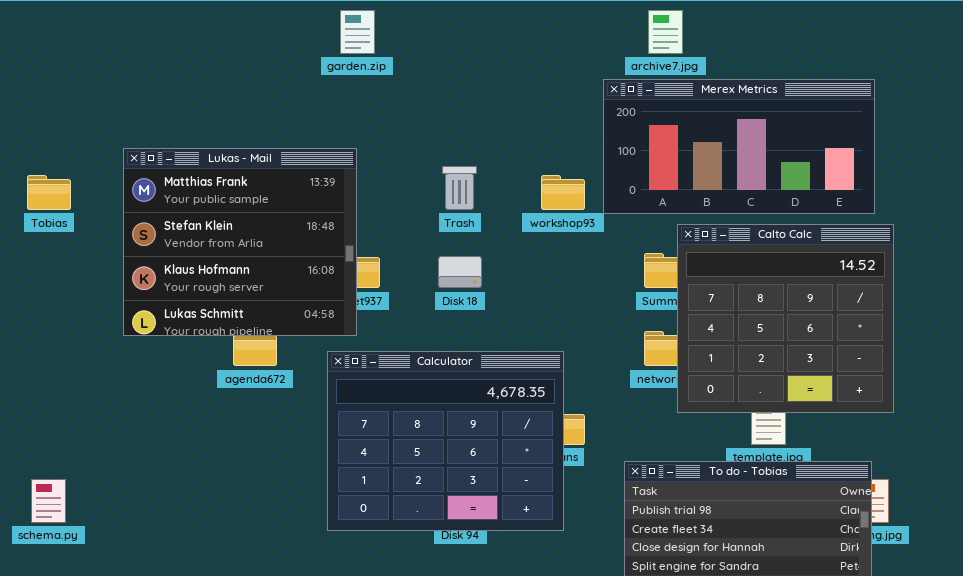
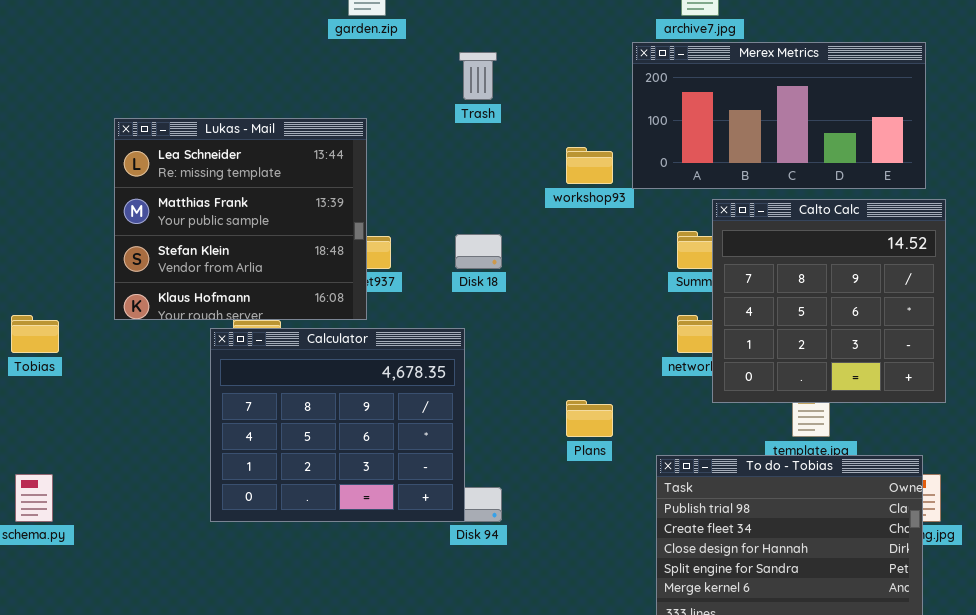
Lukas - Mail: [123,148,357,336] -> [114,118,367,320], scrolled up 1 row
Trash: [442,166,477,210] -> [459,52,497,100], moved
Tobias: [27,175,71,210] -> [11,315,59,353], moved
Calculator: [327,351,564,531] -> [210,328,465,522], moved

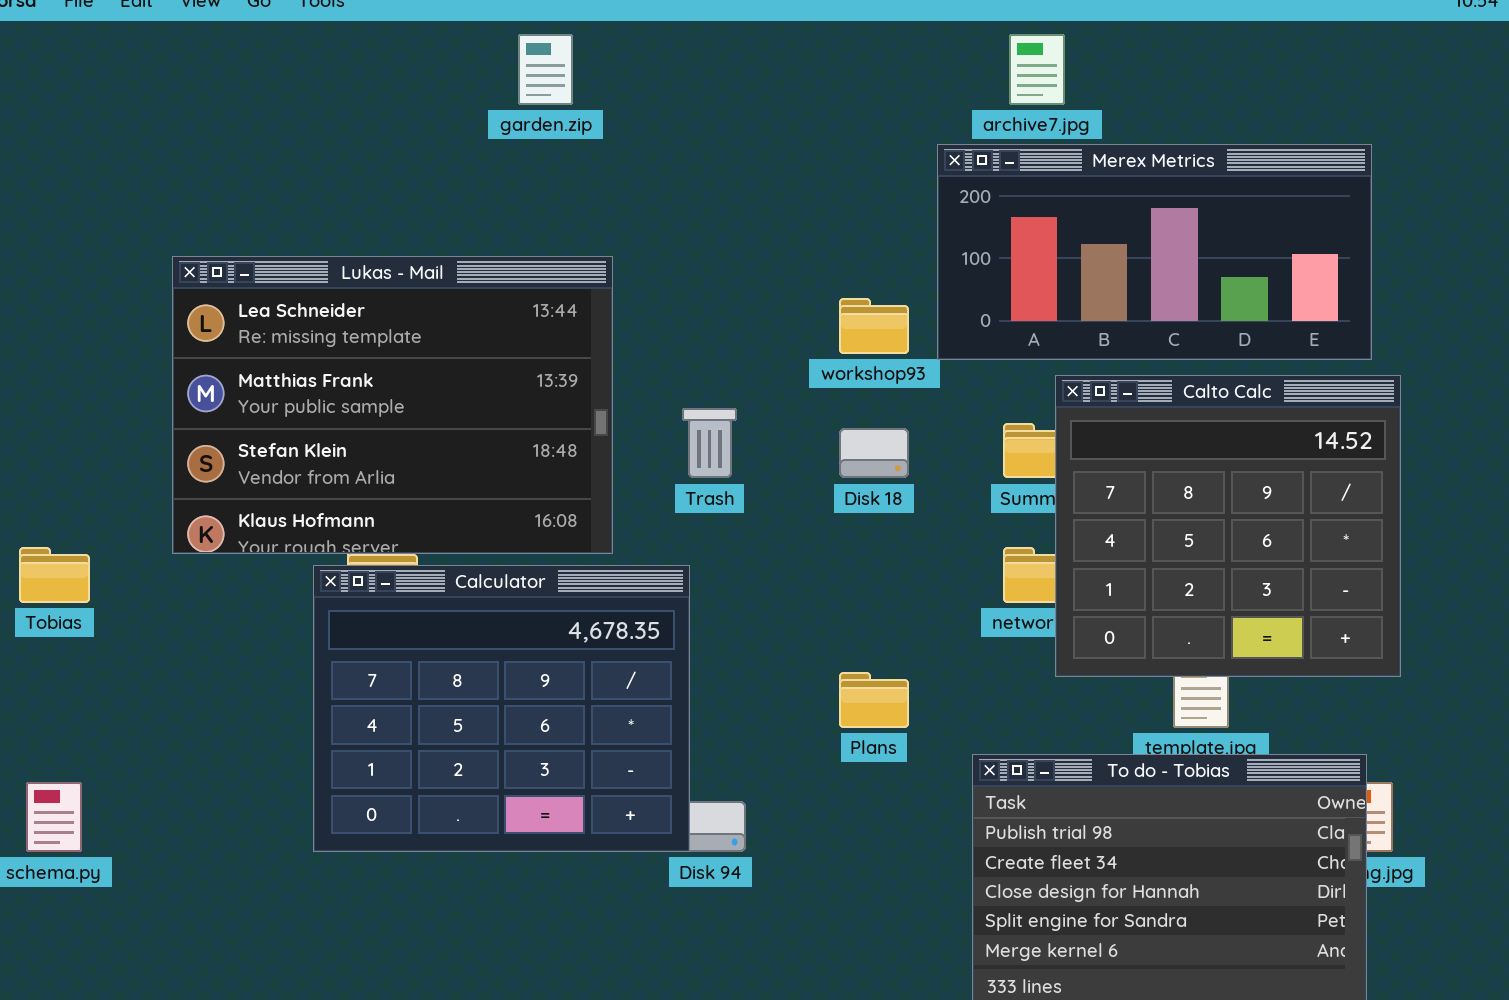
Trash: [459,52,497,100] -> [682,408,737,478], moved
Lukas - Mail: [114,118,367,320] -> [172,256,613,554], resized
Disk 18: [455,234,502,269] -> [839,428,909,478], moved

